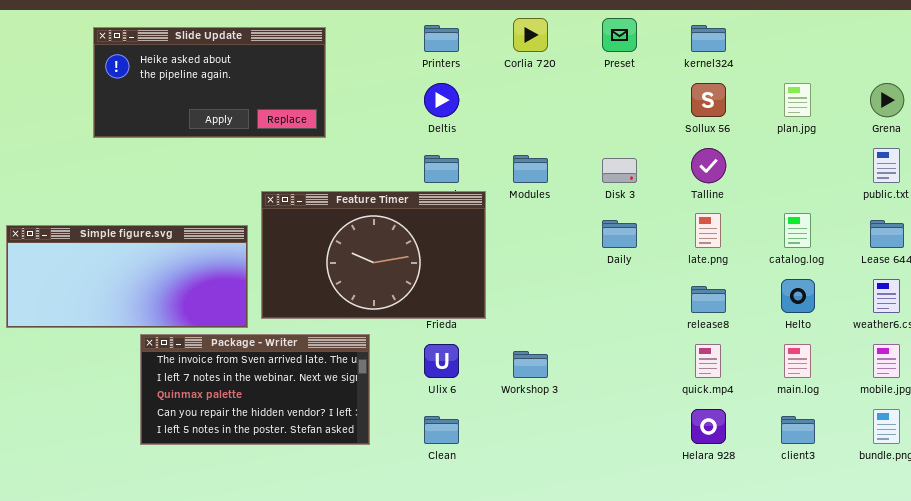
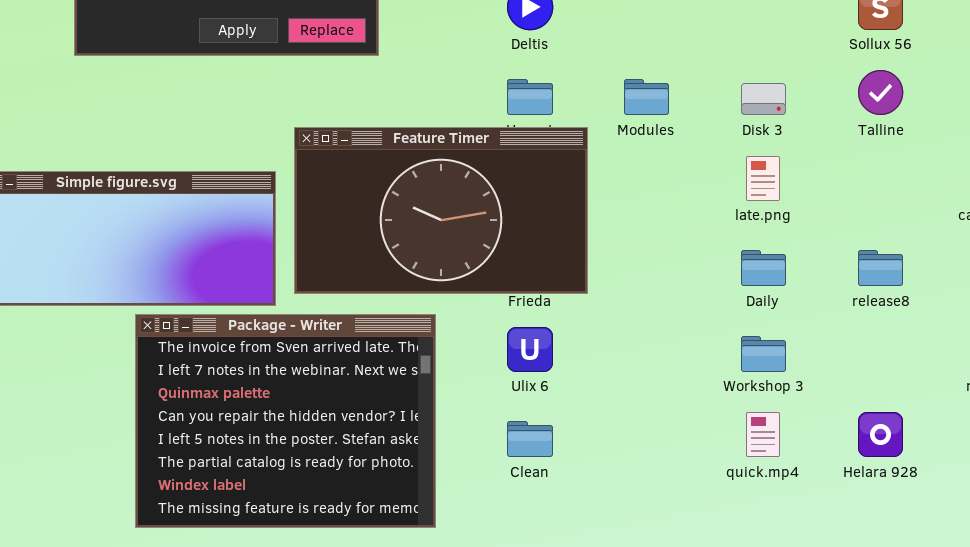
late.png: [695,213,721,248] -> [746,156,780,201], moved
Daily: [602,220,637,248] -> [741,250,786,286], moved
Package - Writer: [140,334,370,445] -> [135,314,436,528], resized
quick.mp4: [695,344,721,378] -> [746,412,780,457], moved
Workshop 3: [513,351,548,378] -> [741,336,786,372], moved

